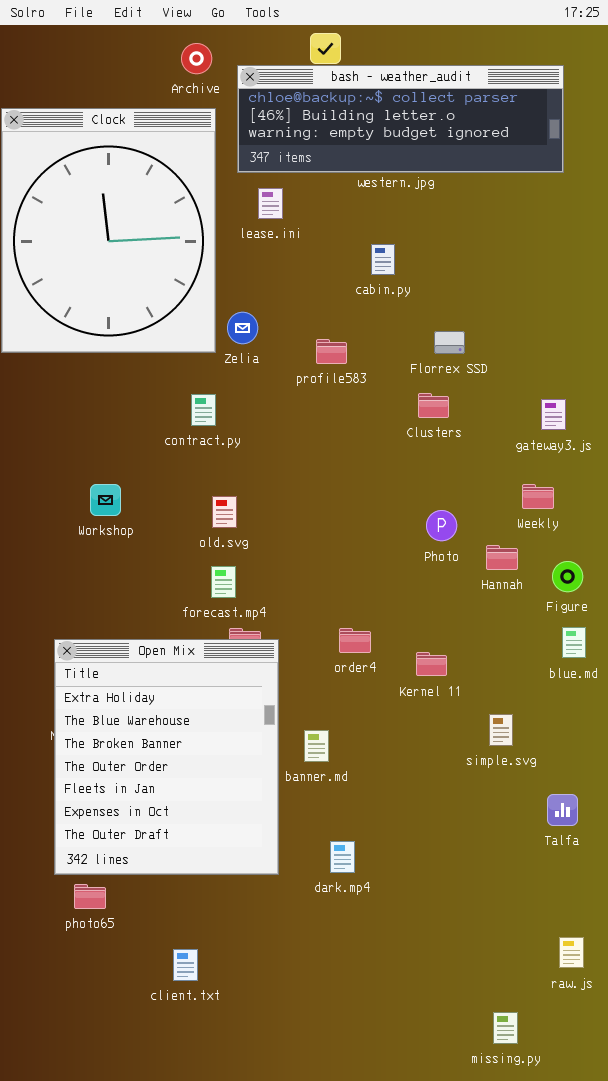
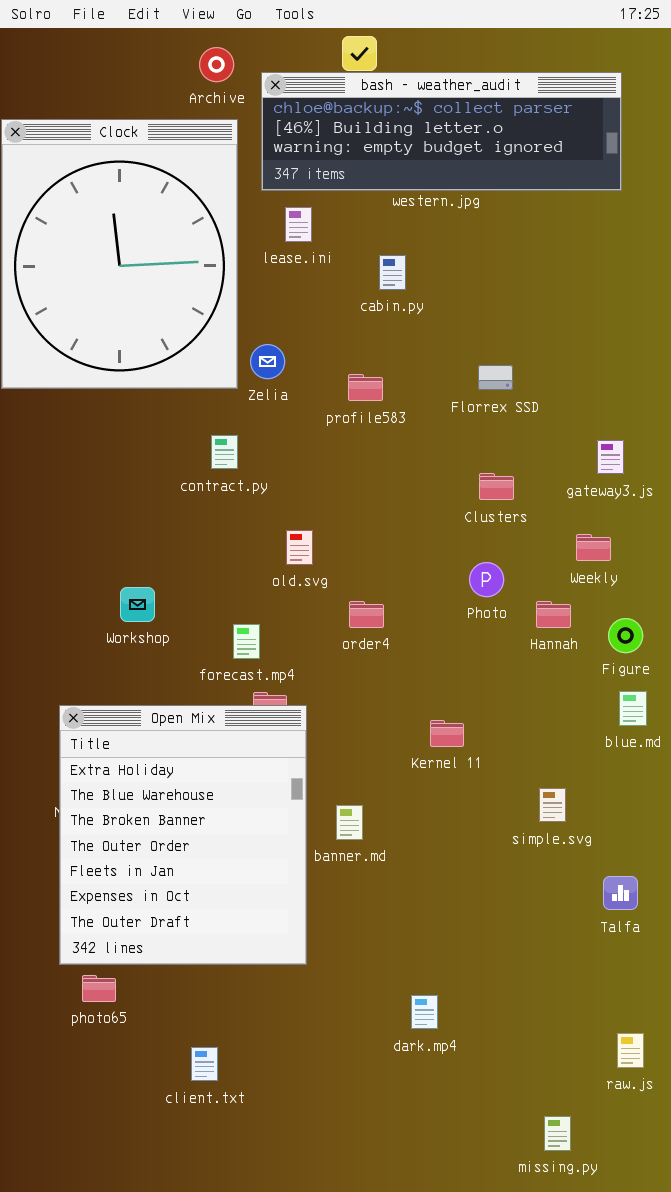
cabin.py: [371,244,395,275] -> [379,255,406,290], moved
Clusters: [418,393,449,418] -> [479,473,514,500], moved
Workshop: [90,484,121,516] -> [120,587,155,622], moved
old.svg: [212,496,237,528] -> [286,530,313,565], moved
order4: [339,628,371,653] -> [349,601,384,628], moved
Kernel 11: [416,652,447,676] -> [430,720,464,747], moved
dark.mp4: [330,841,355,873] -> [411,995,438,1029], moved

